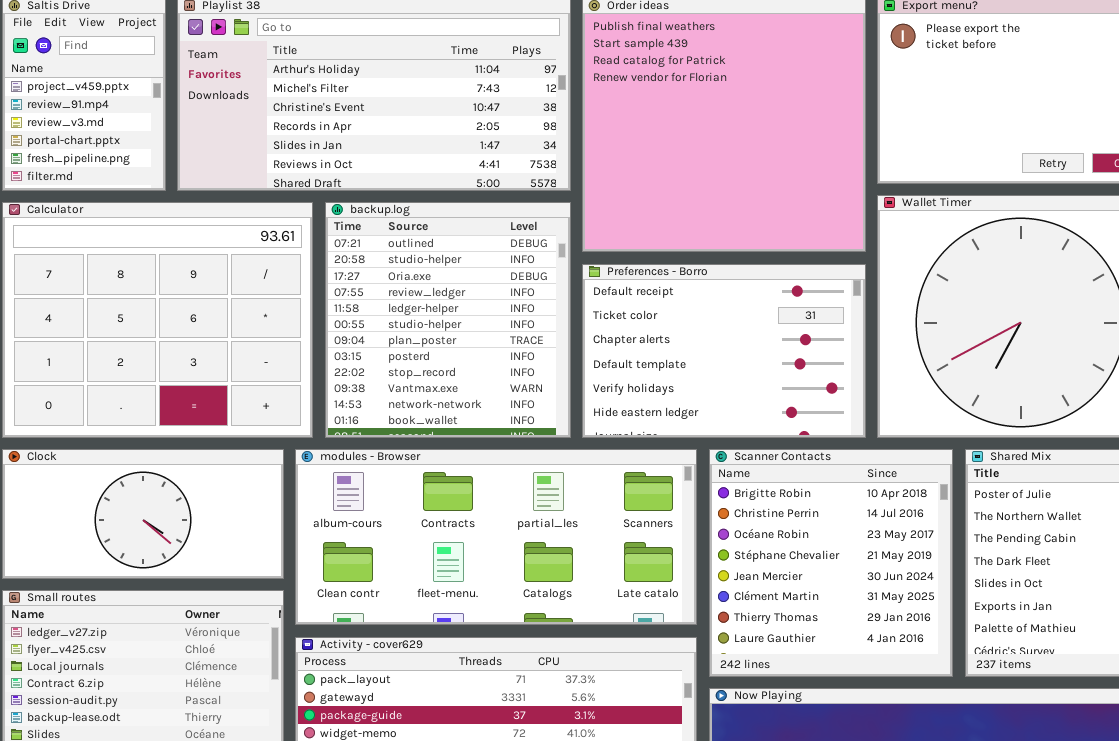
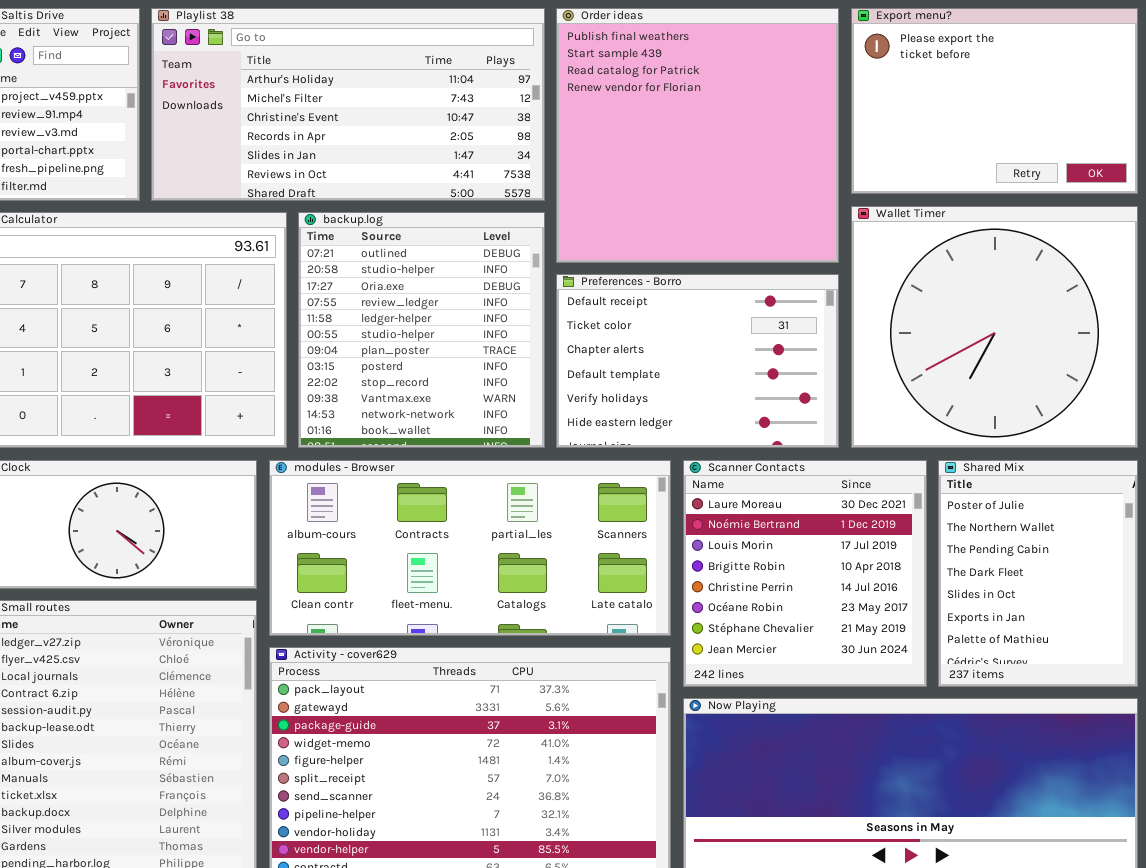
Scanner Contacts: [709,449,953,677] -> [683,460,927,687], scrolled up 3 rows

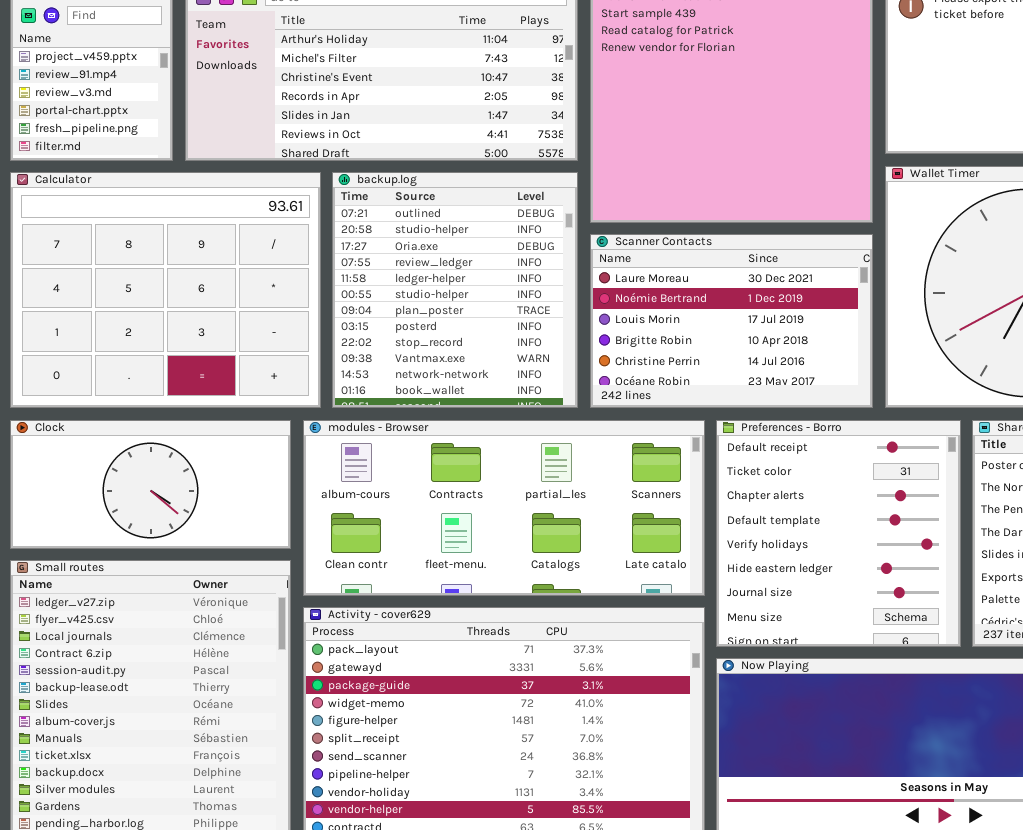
Preferences - Borro: [556,274,839,448] -> [716,420,961,647], moved, resized
Scanner Contacts: [683,460,927,687] -> [590,234,873,408], moved, resized

